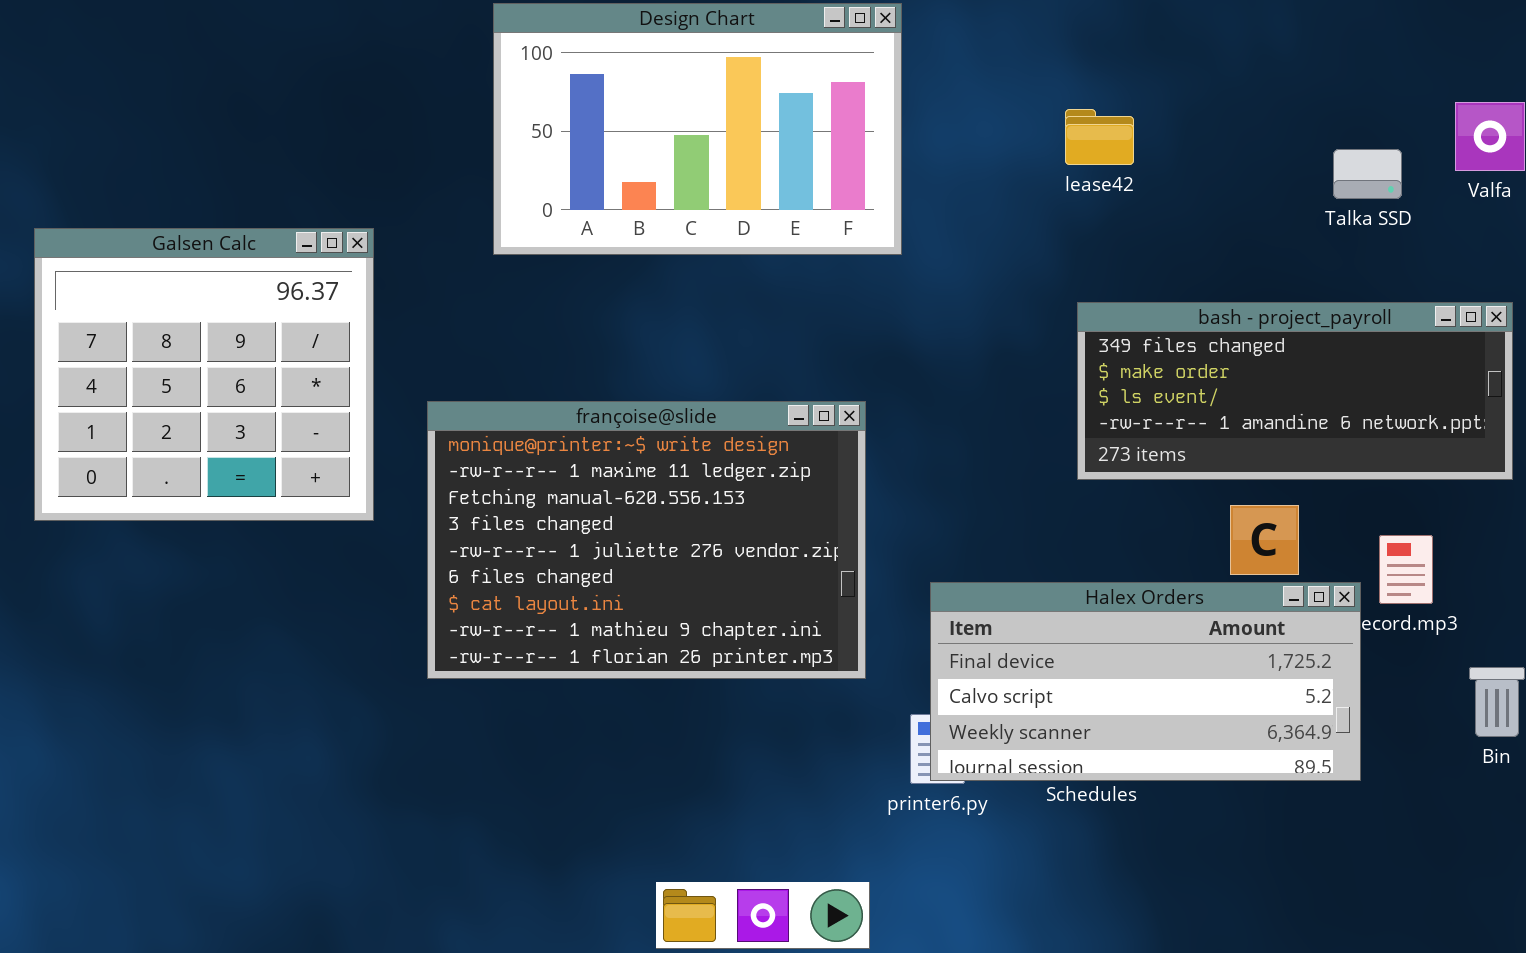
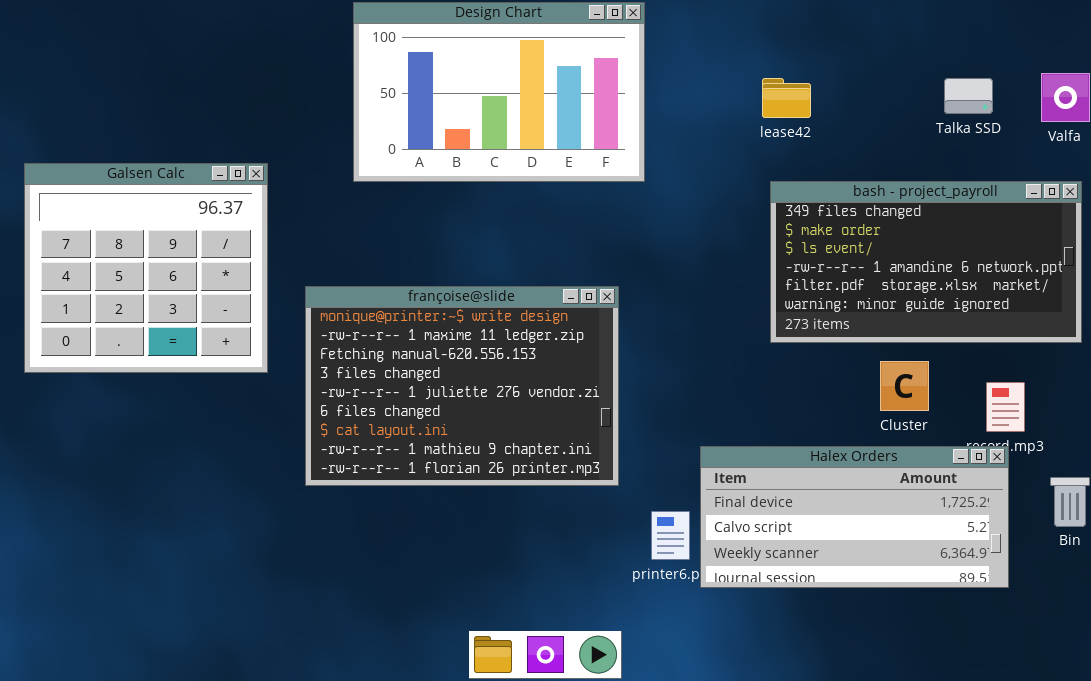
Talka SSD: [1333,149,1402,199] -> [944,78,993,114], moved
bash - project_payroll: [1077,302,1513,480] -> [770,181,1082,343], resized
Halex Orders: [930,582,1361,781] -> [700,446,1009,588], moved

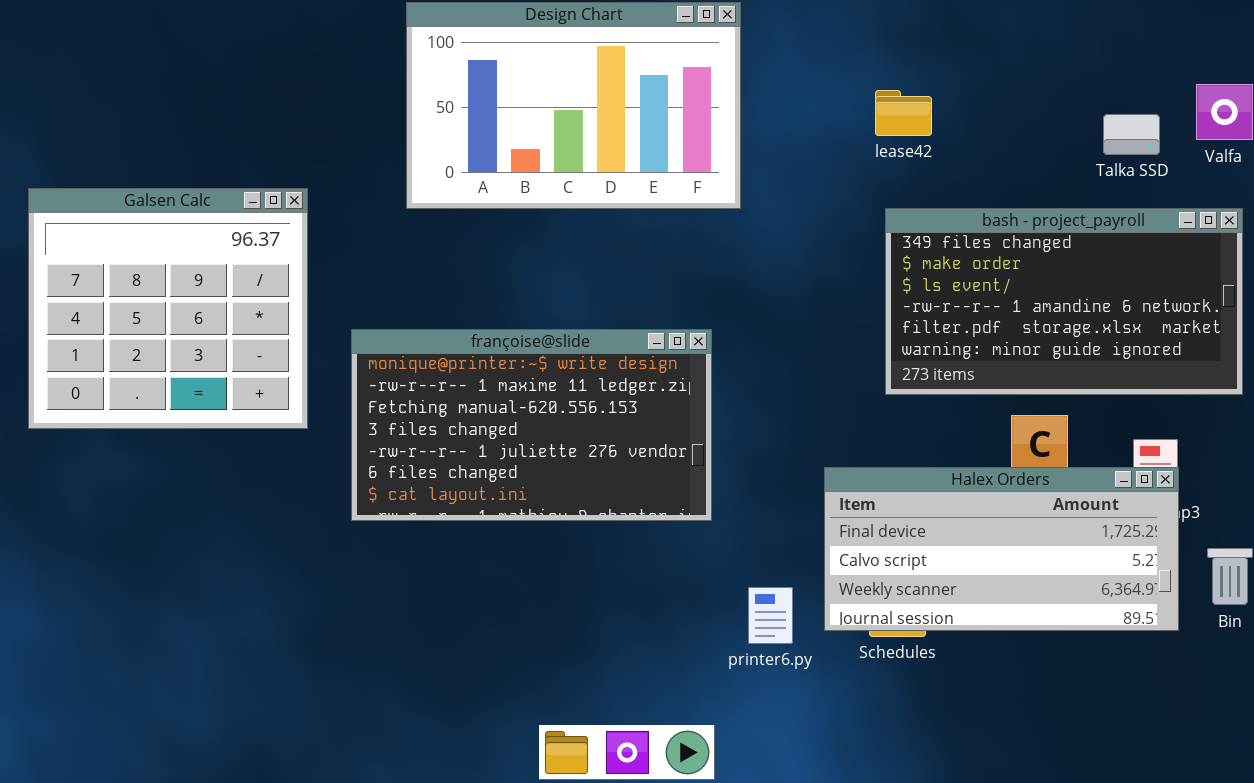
Talka SSD: [944,78,993,114] -> [1103,114,1160,155], moved
françoise@slide: [305,286,619,486] -> [351,329,712,521], resized
Halex Orders: [700,446,1009,588] -> [824,467,1179,631], moved

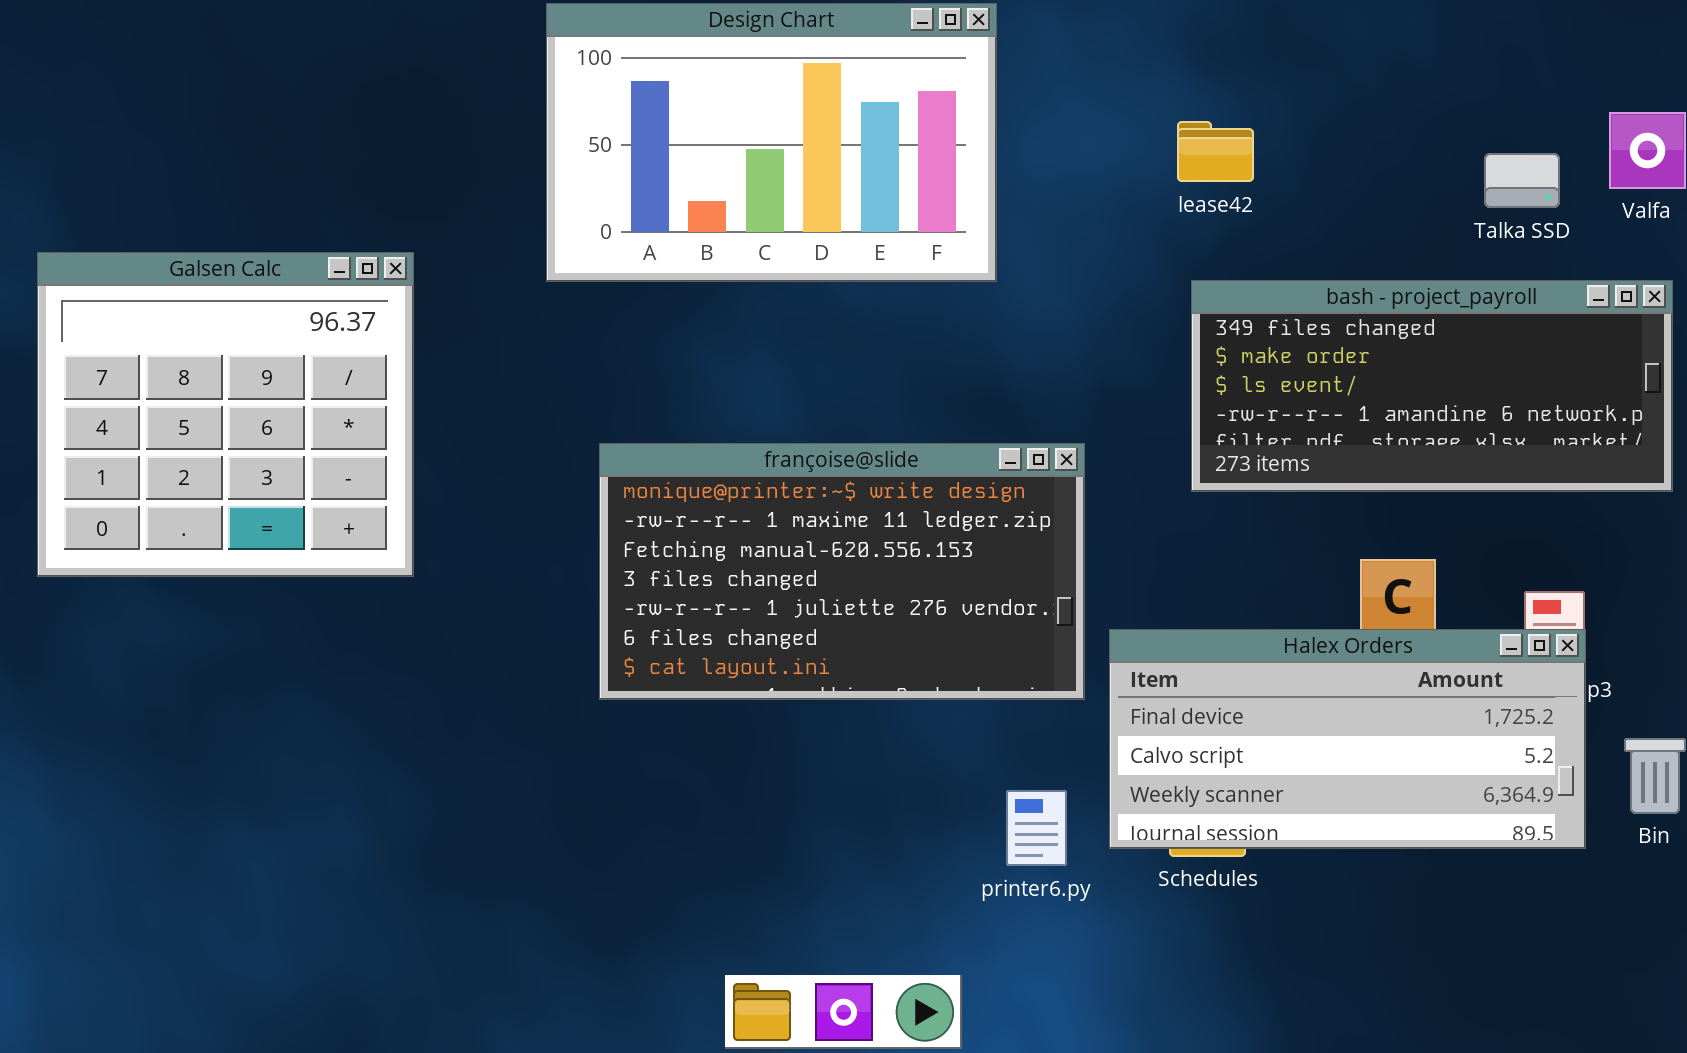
bash - project_payroll: [885,208,1243,395] -> [1191,280,1673,492], resized
françoise@slide: [351,329,712,521] -> [599,443,1085,700], moved

